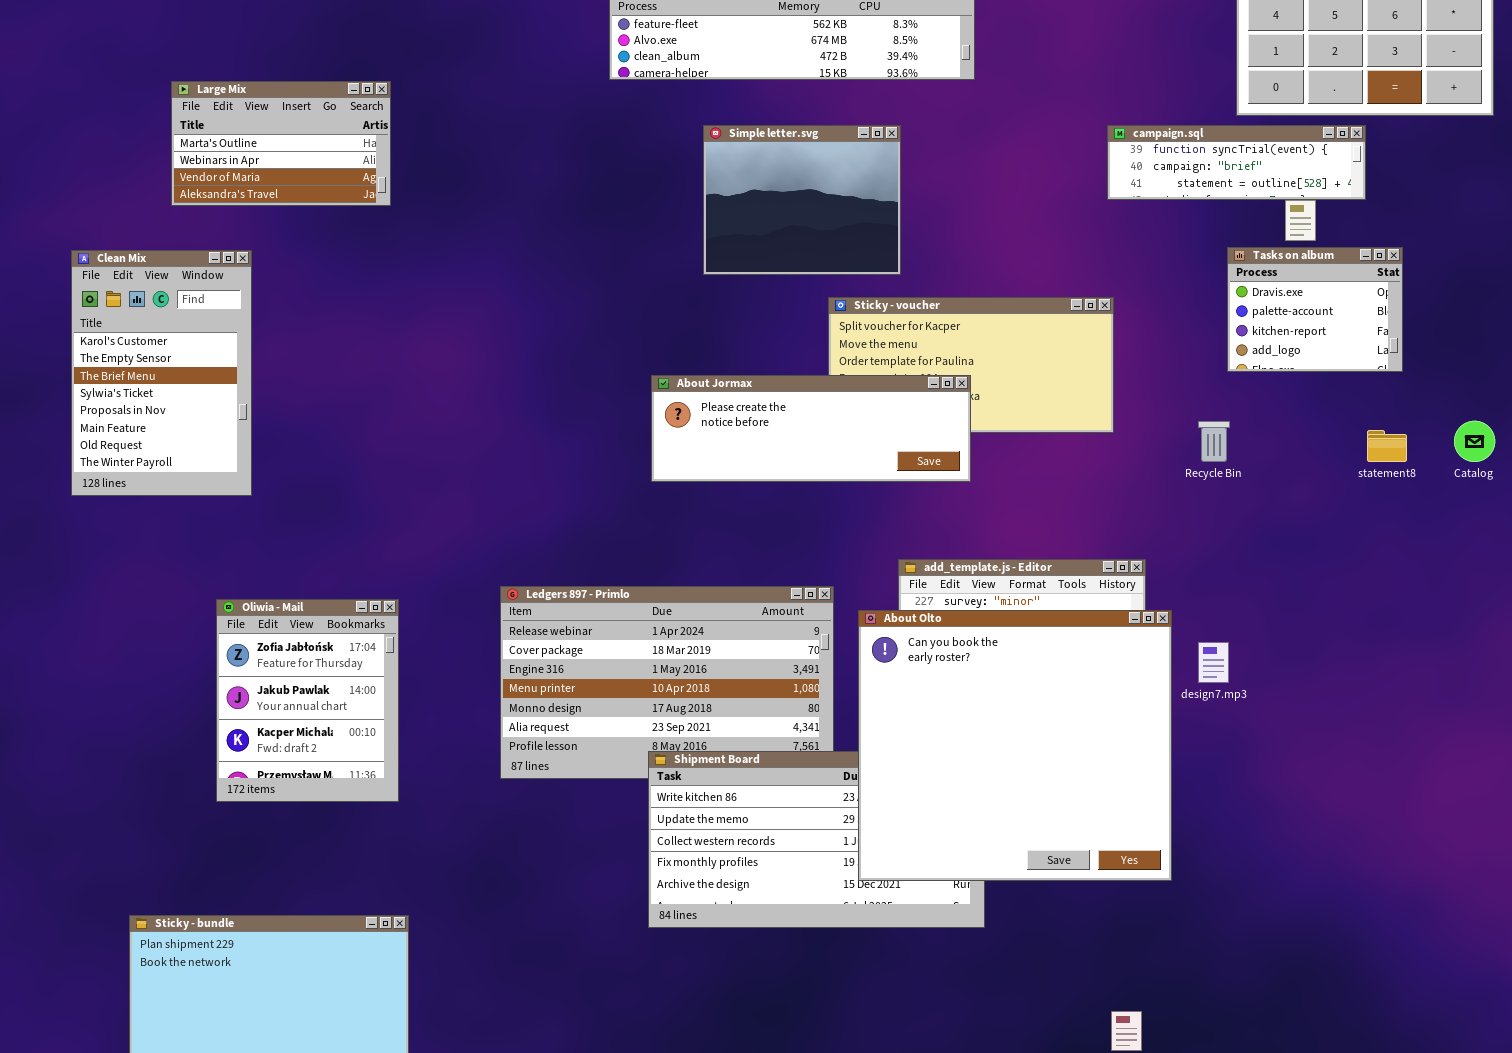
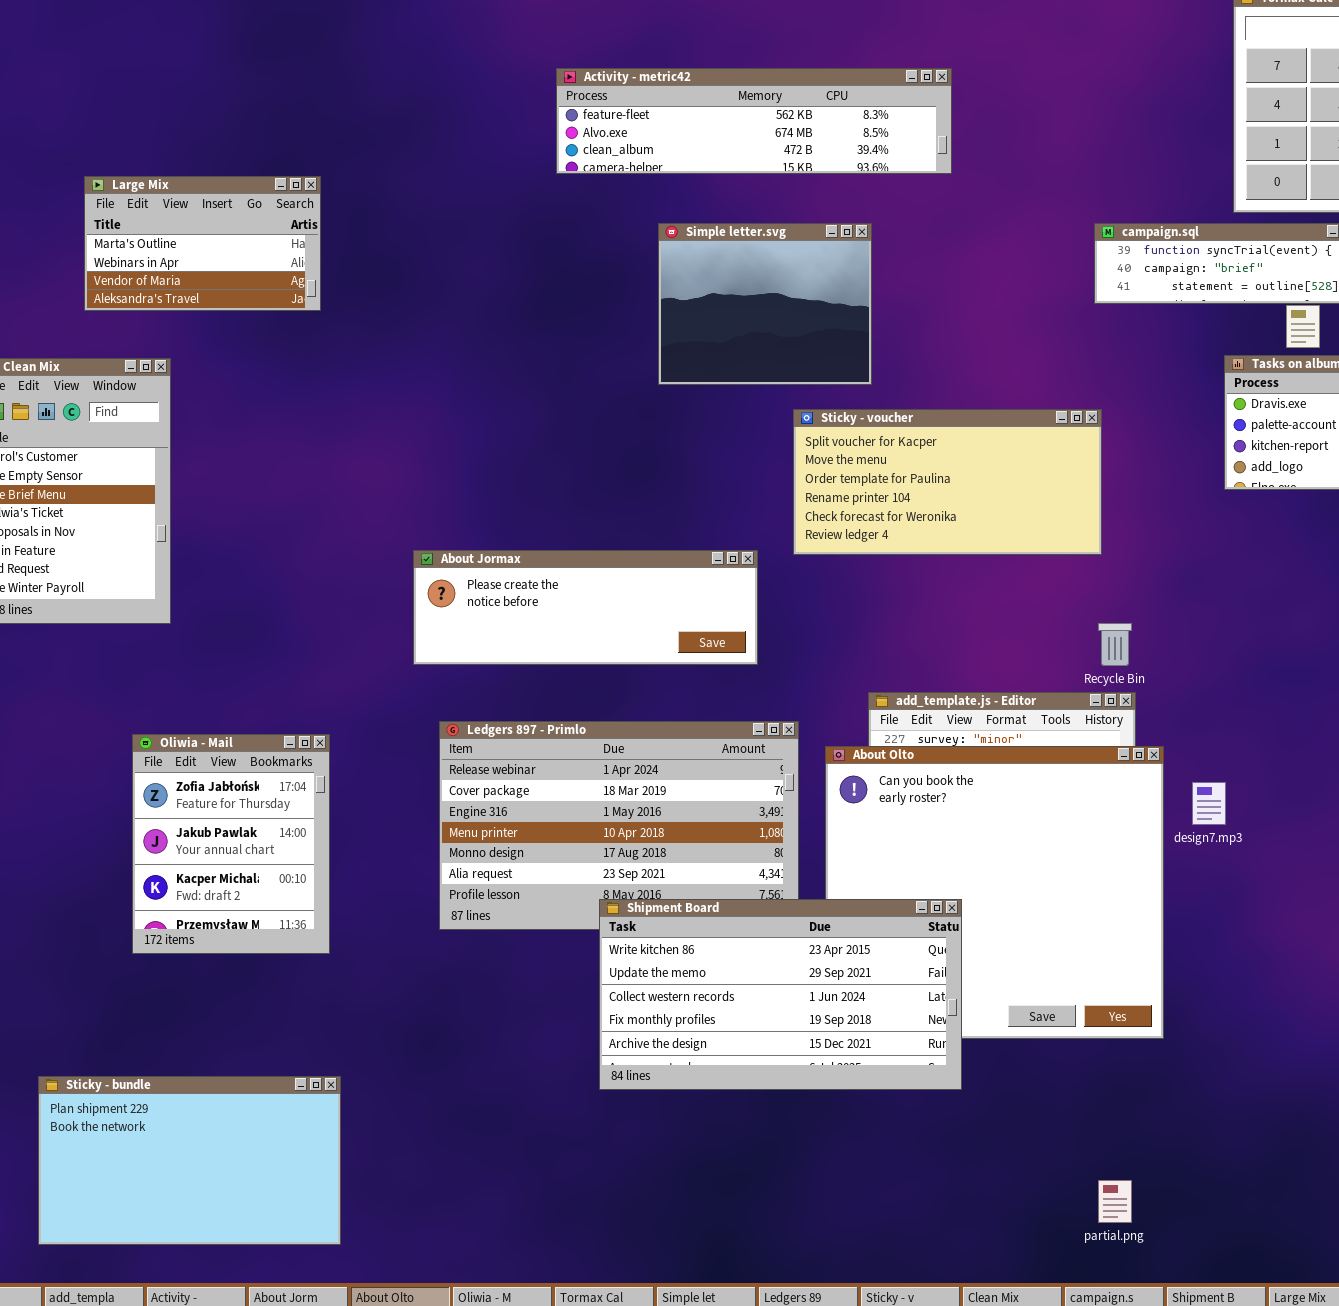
About Jormax: [651,375,971,482] -> [413,550,758,665], moved
Recycle Bin: [1198,421,1230,462] -> [1098,623,1132,666], moved
Shipment Board: [648,751,985,928] -> [599,899,962,1090], raised

